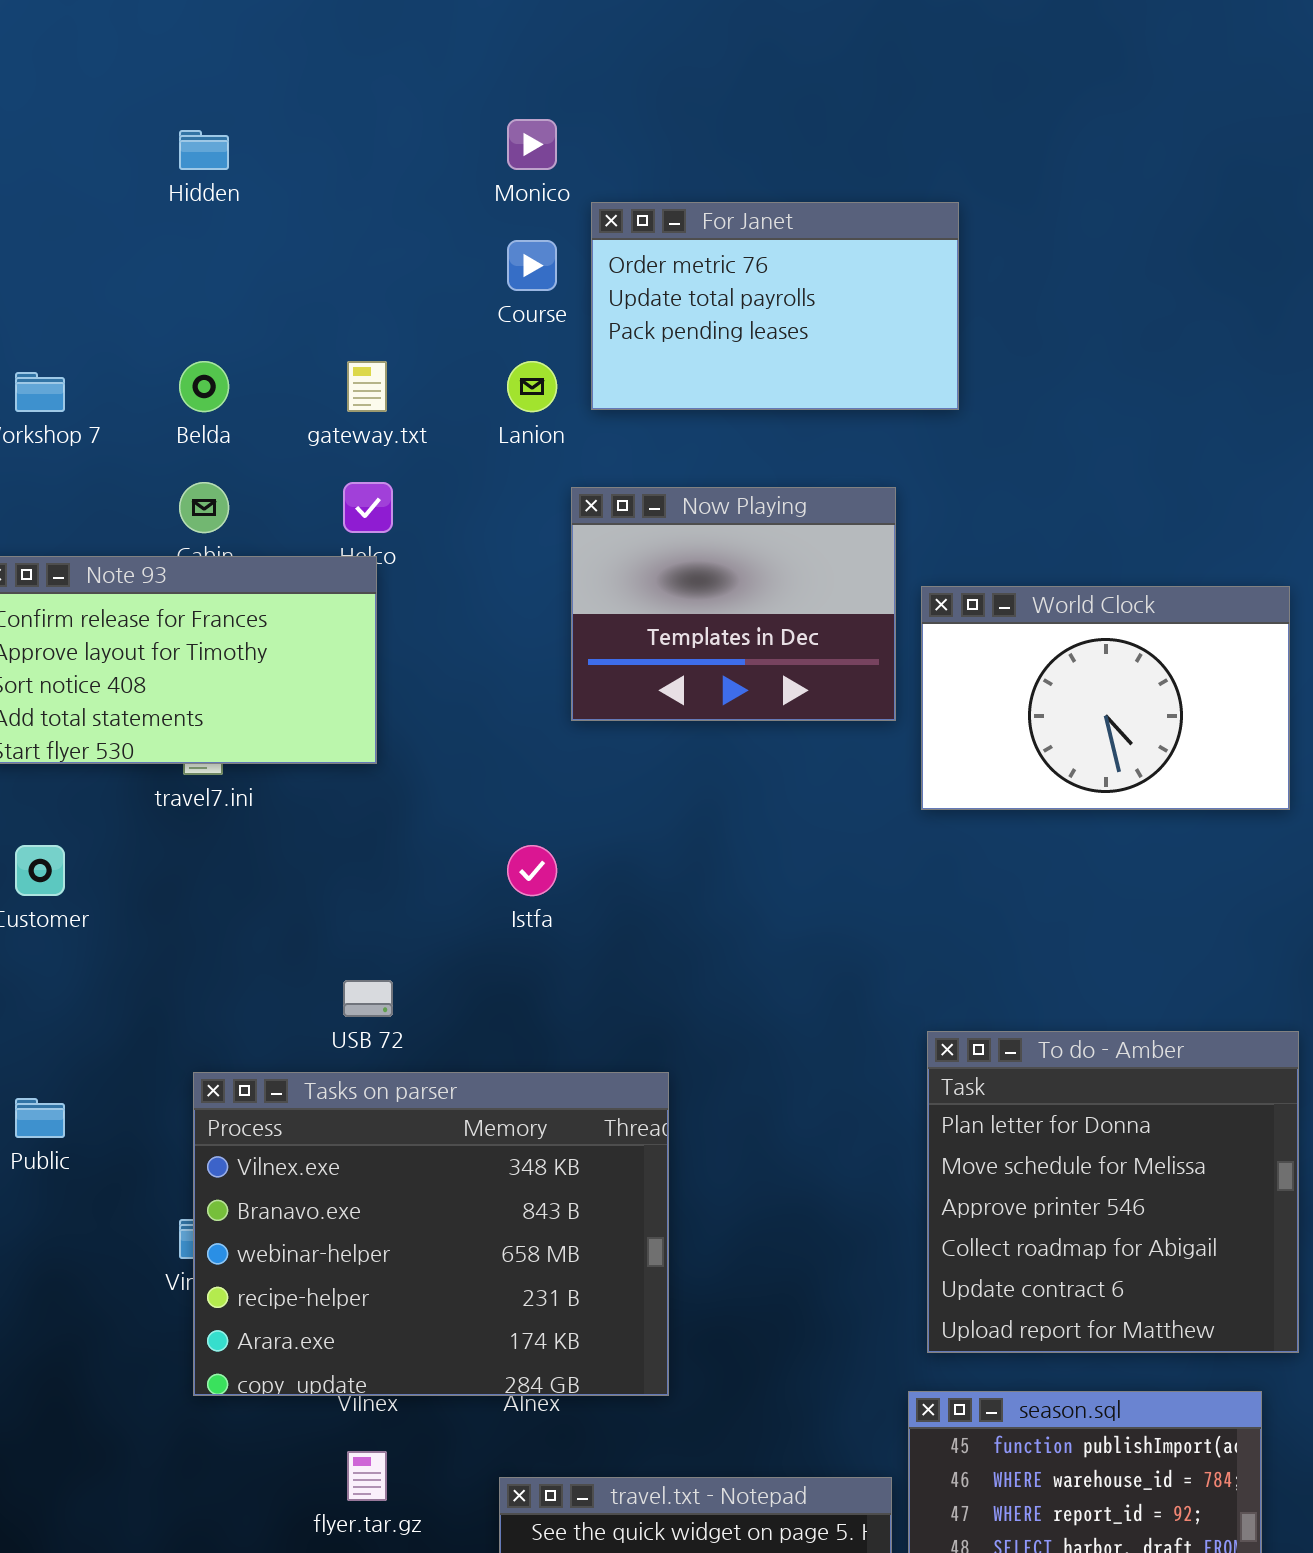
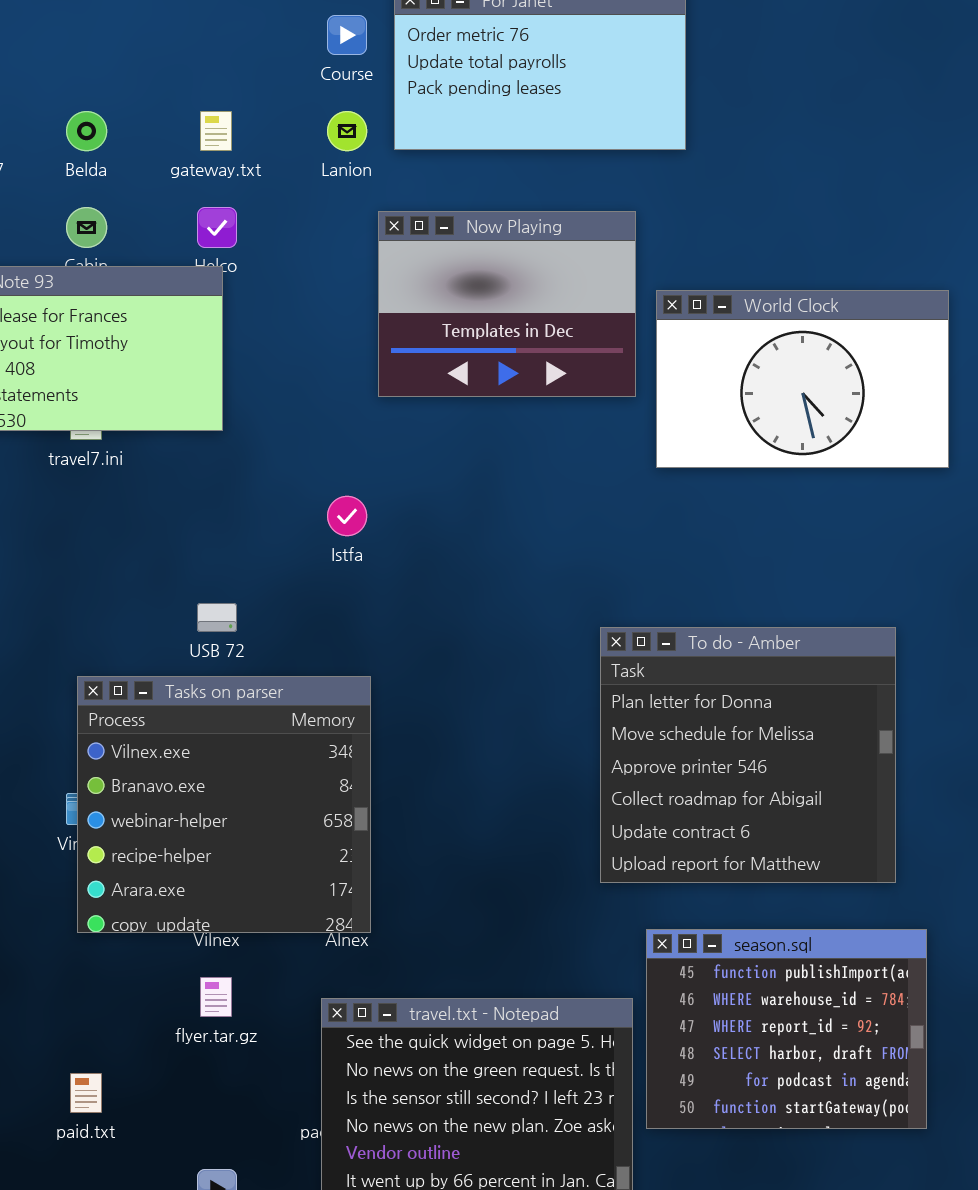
To do - Amber: [927,1031,1299,1353] -> [600,627,896,883], moved
Tasks on parser: [193,1072,669,1396] -> [77,676,371,933], resized

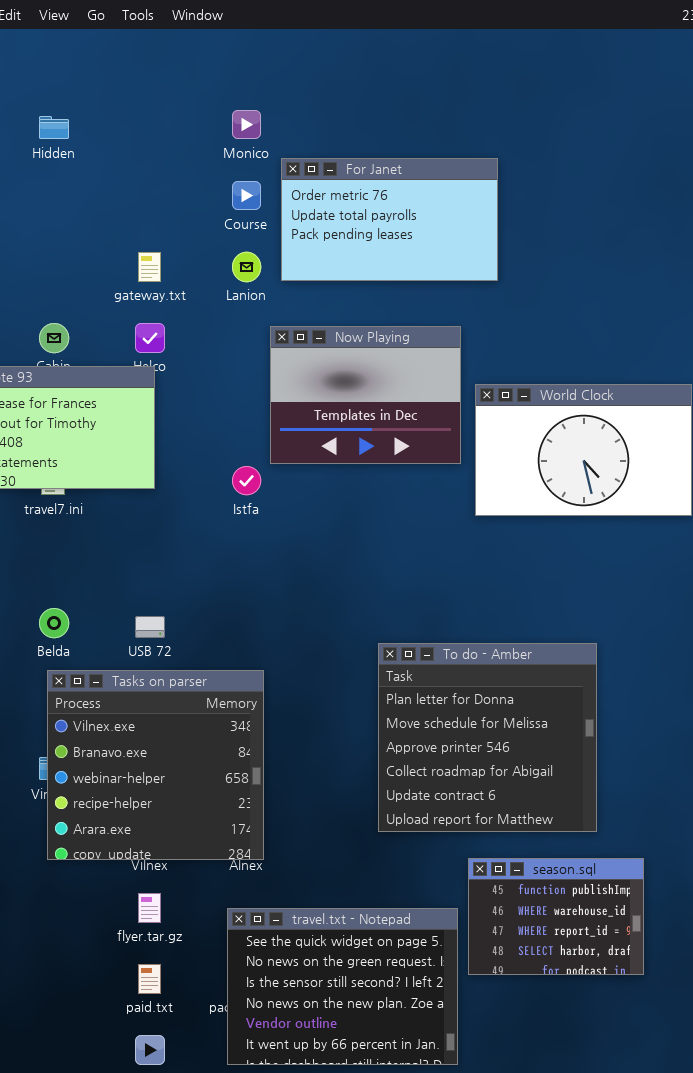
Belda: [66,111,107,151] -> [39,608,69,638], moved
Istfa: [327,496,367,536] -> [232,466,261,495], moved
To do - Amber: [600,627,896,883] -> [378,643,597,832], moved
season.sql: [646,929,927,1129] -> [468,858,644,975], resized
paid.txt: [70,1073,102,1113] -> [138,964,161,994], moved

